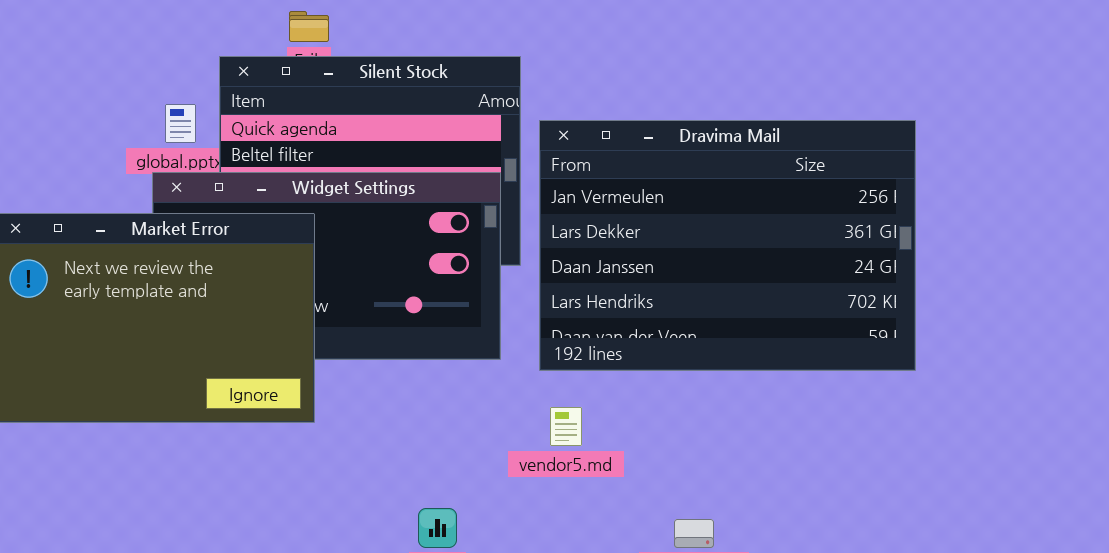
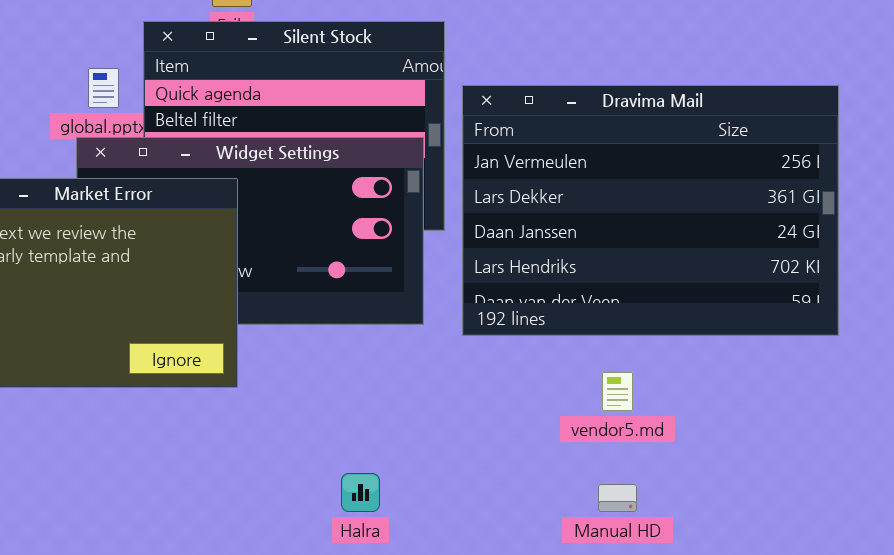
vendor5.md: [550,407,582,446] -> [602,372,633,411], moved

